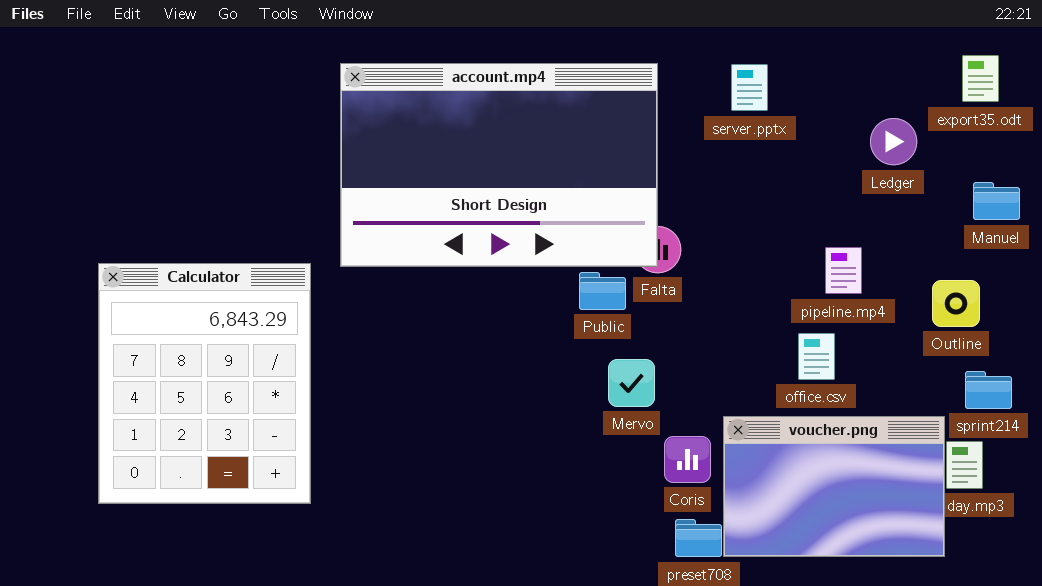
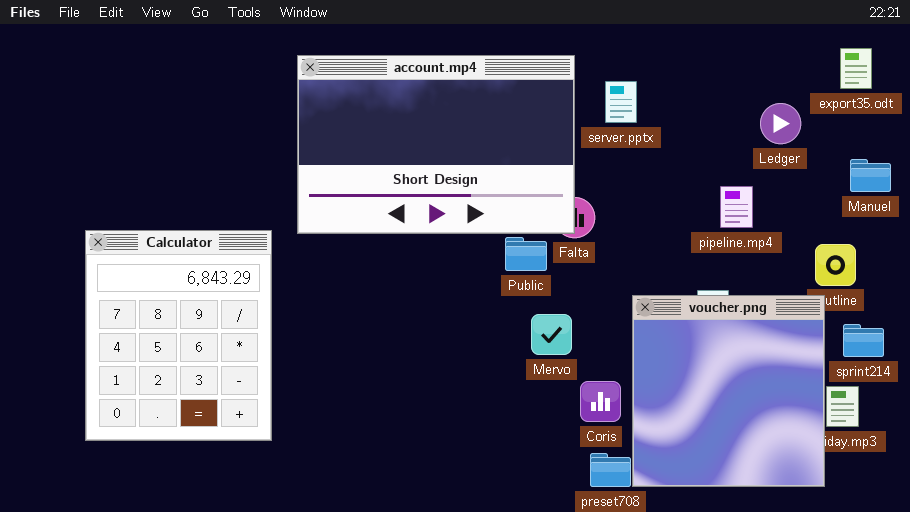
server.pptx: [731,64,768,111] -> [605,81,637,123], moved
pipeline.mp4: [825,247,862,294] -> [720,186,753,228], moved
voucher.png: [723,416,945,557] -> [632,295,825,487], resized

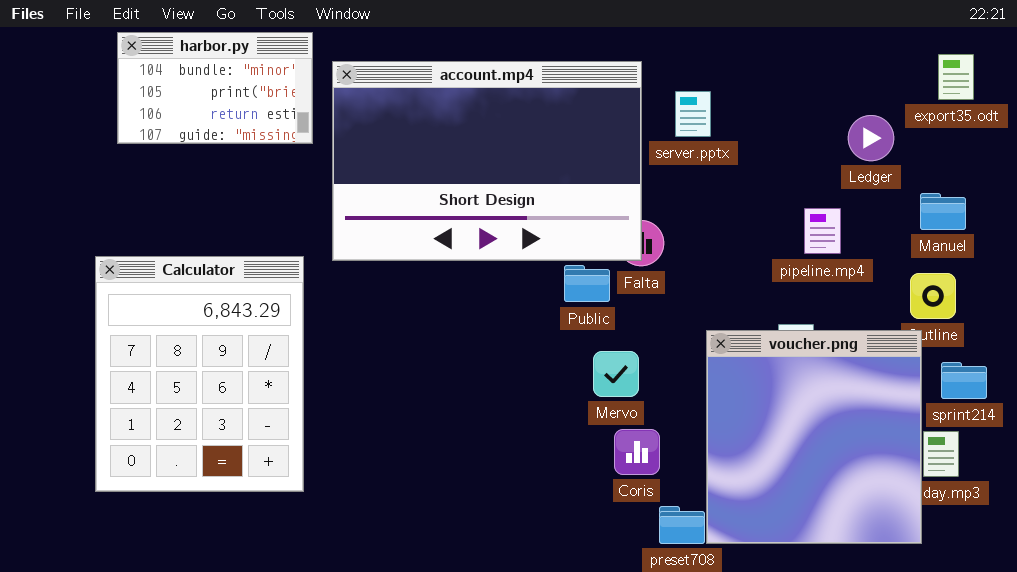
harbor.py: none -> [117,32,313,144], opened
Manuel: [850,159,891,192] -> [920,193,966,230], moved
Coris: [580,381,621,422] -> [614,429,660,475], moved

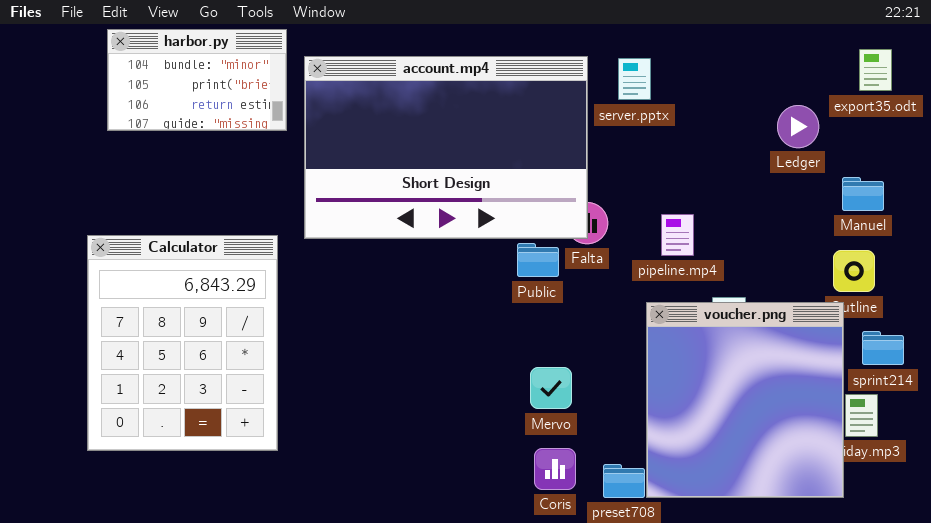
server.pptx: [675,91,711,137] -> [618,58,651,100], moved
pipeline.mp4: [804,208,841,254] -> [661,214,694,256], moved
Mervo: [593,351,639,397] -> [530,367,572,409], moved
Coris: [614,429,660,475] -> [534,448,576,490], moved

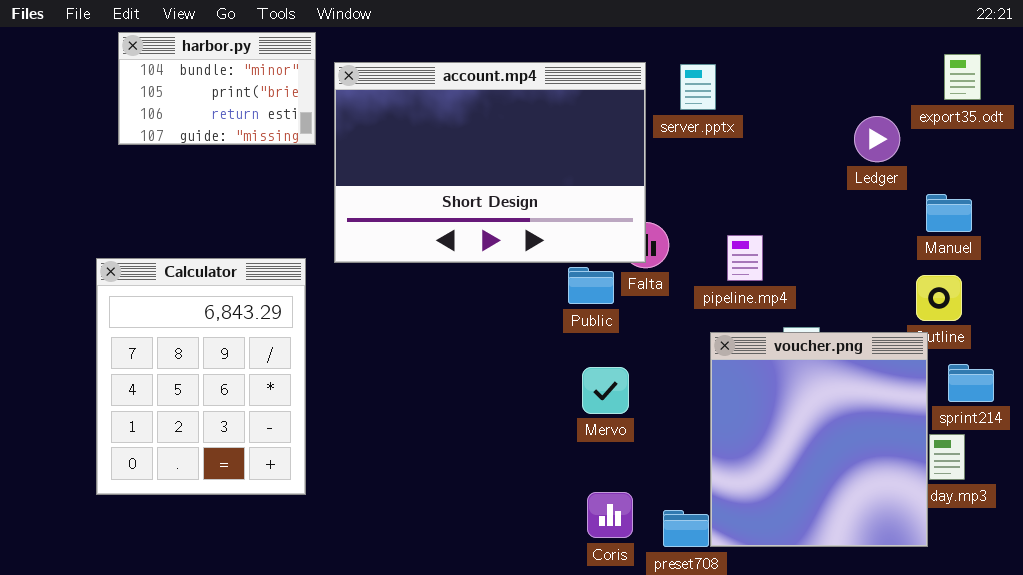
Mervo: [530,367,572,409] -> [582,367,629,414], moved

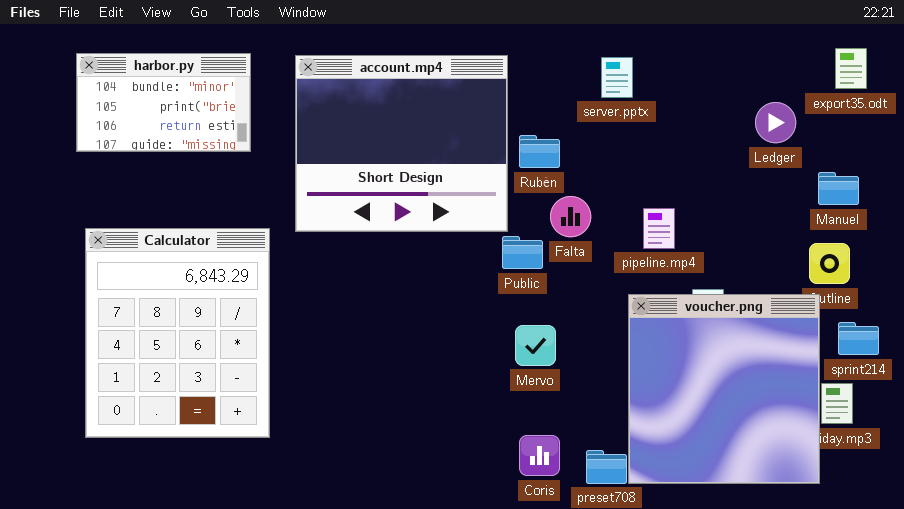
harbor.py: [118,32,316,145] -> [76,53,251,152], moved
account.mp4: [334,62,646,263] -> [295,55,508,232], resized

